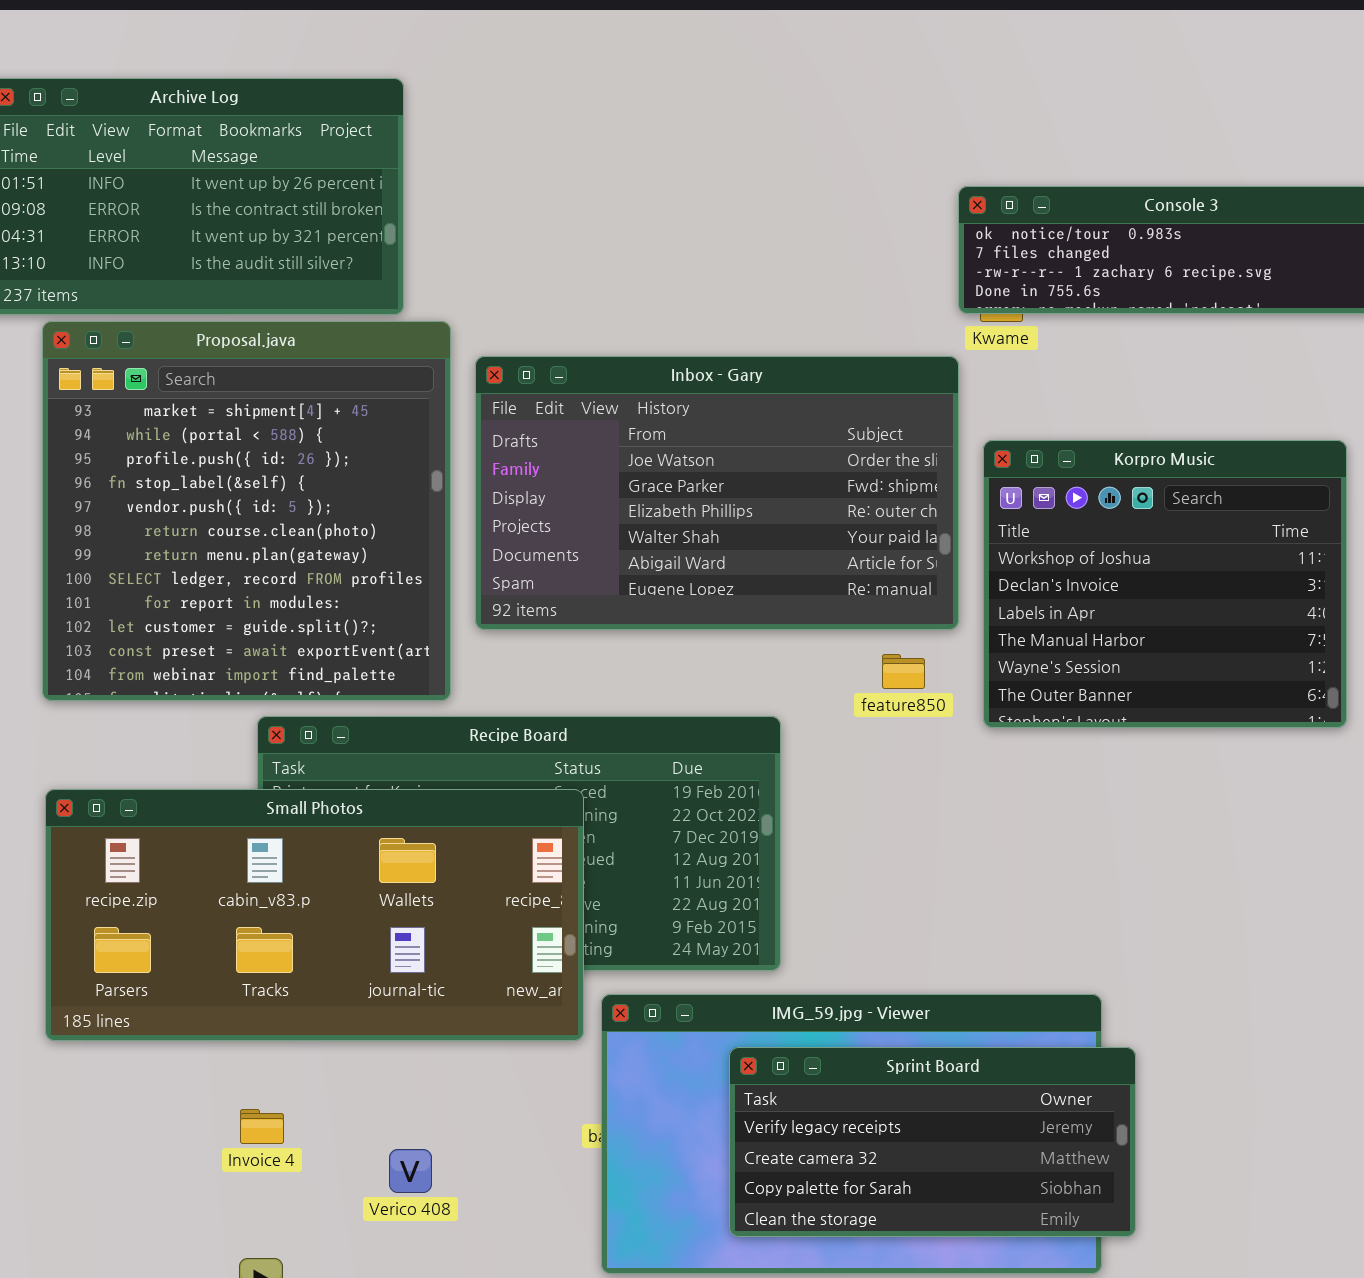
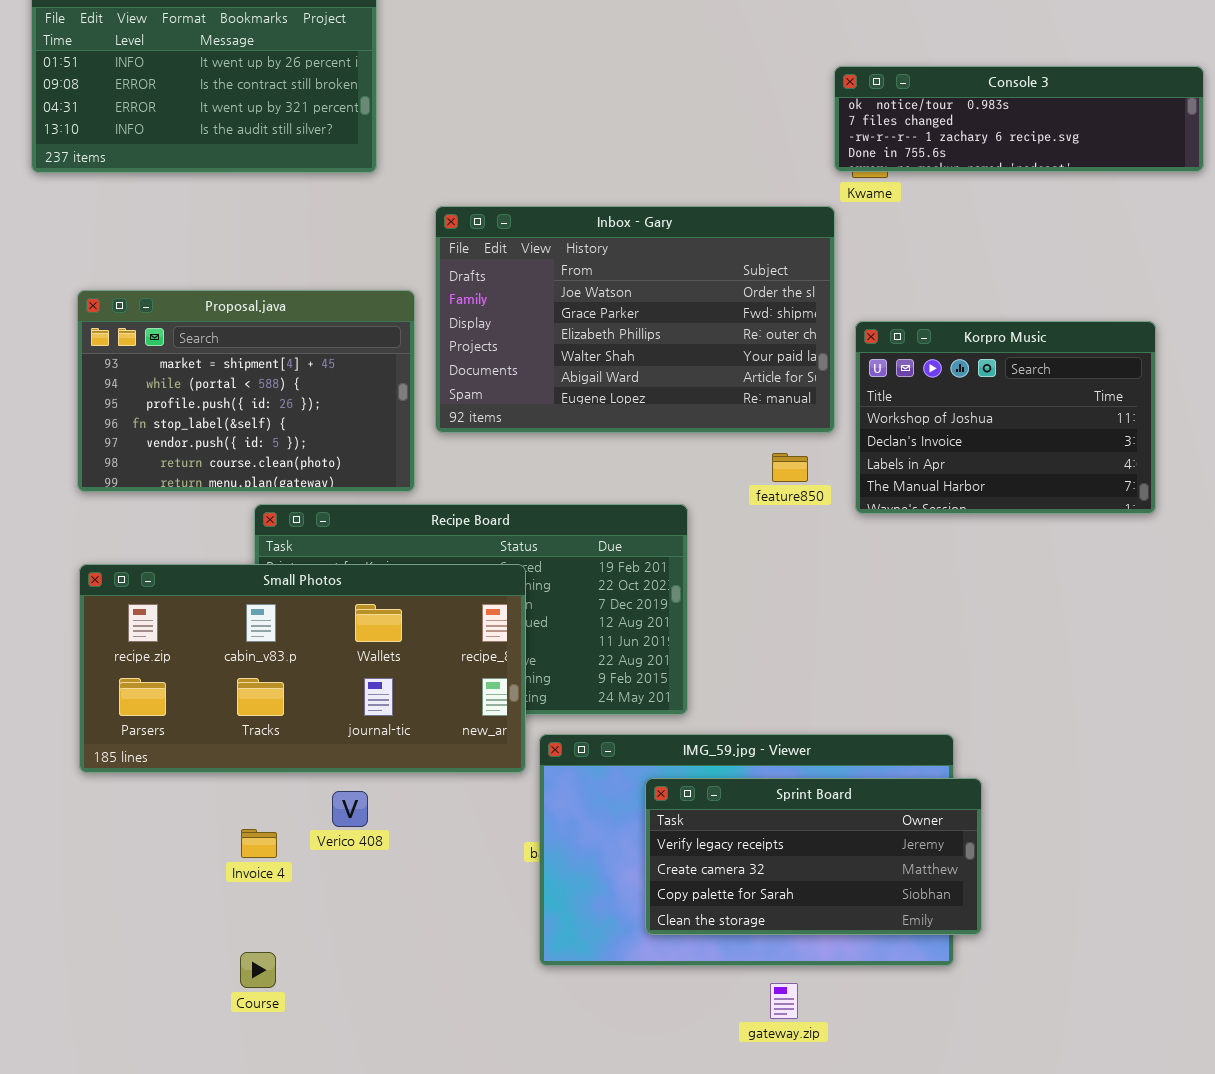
Proposal.java: [42,321,451,701] -> [77,290,415,492], resized
Korpro Music: [983,440,1347,728] -> [855,321,1156,514], resized
Verico 408: [389,1149,432,1193] -> [332,791,368,827], moved

